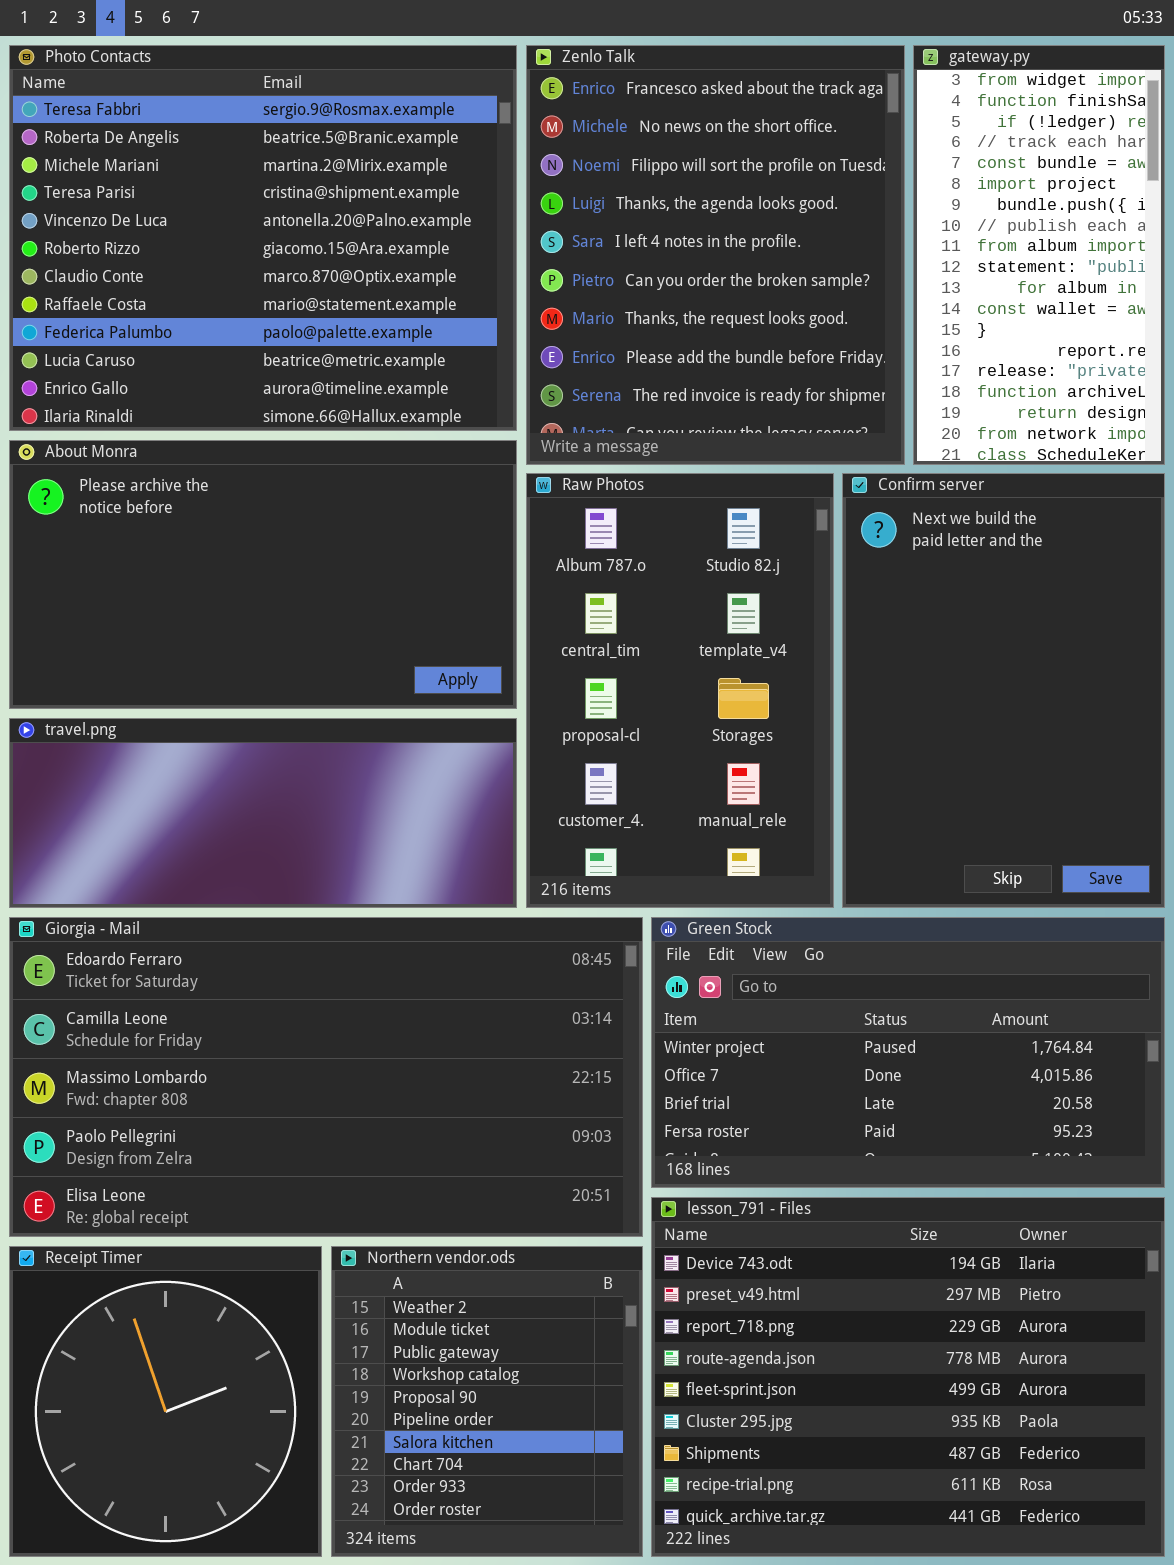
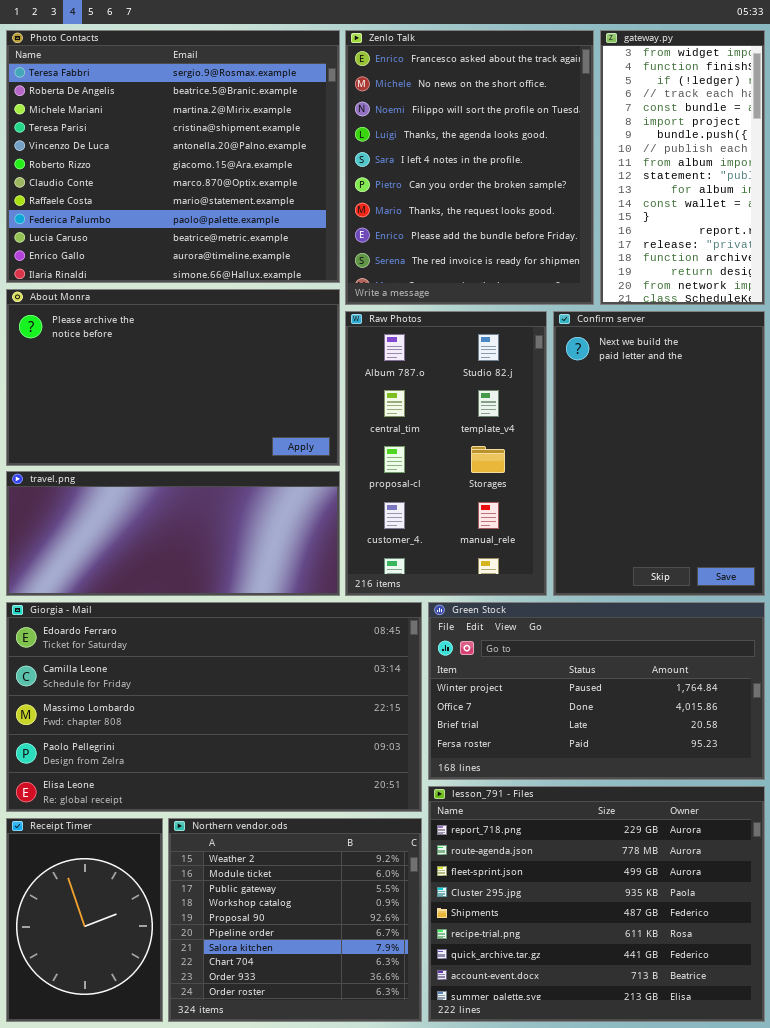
lesson_791 - Files: [651,1197,1165,1557] -> [428,786,765,1022], scrolled down 2 rows
Receipt Timer: [9,1246,322,1557] -> [6,818,163,1022], resized
Northern vendor.ods: [331,1246,643,1557] -> [168,818,422,1022], resized

